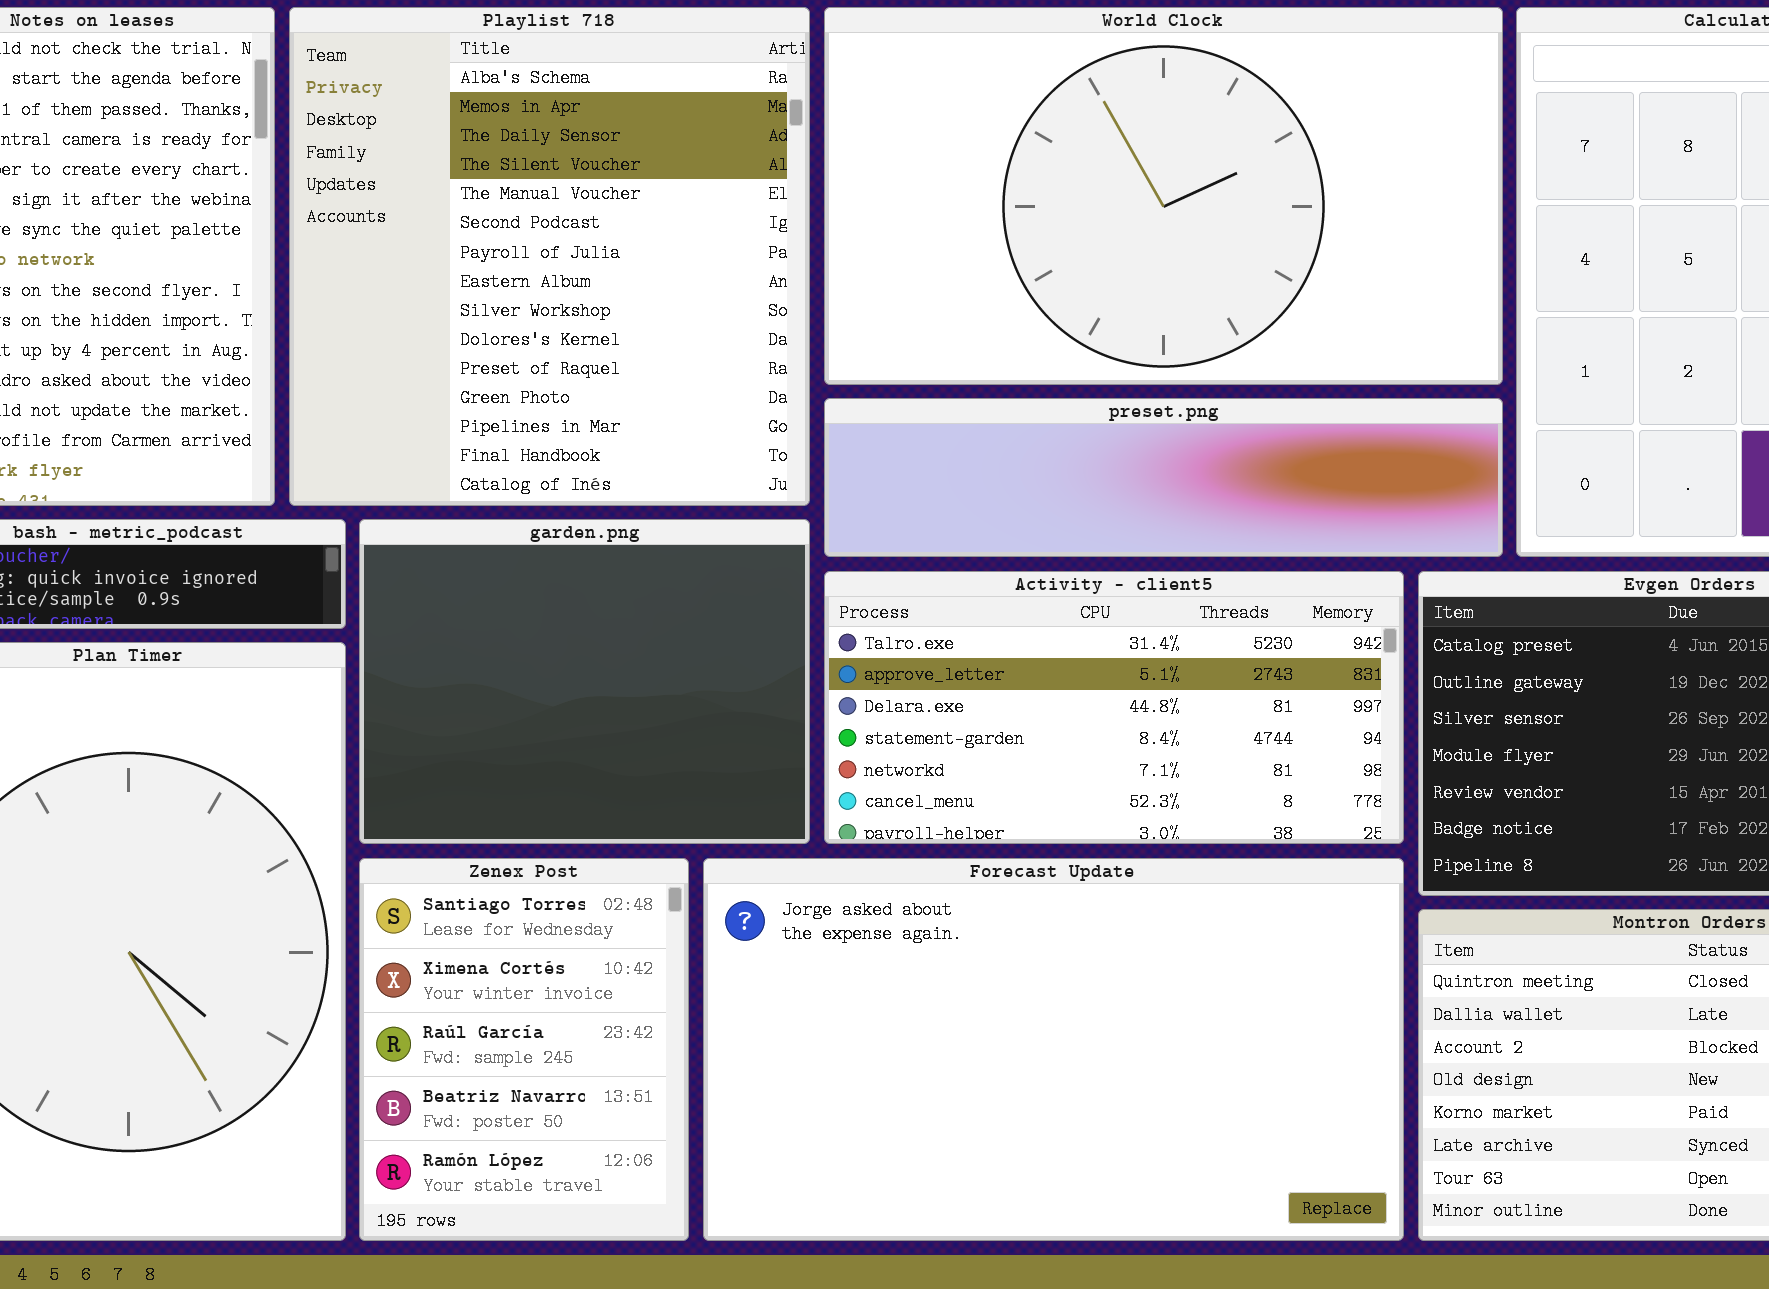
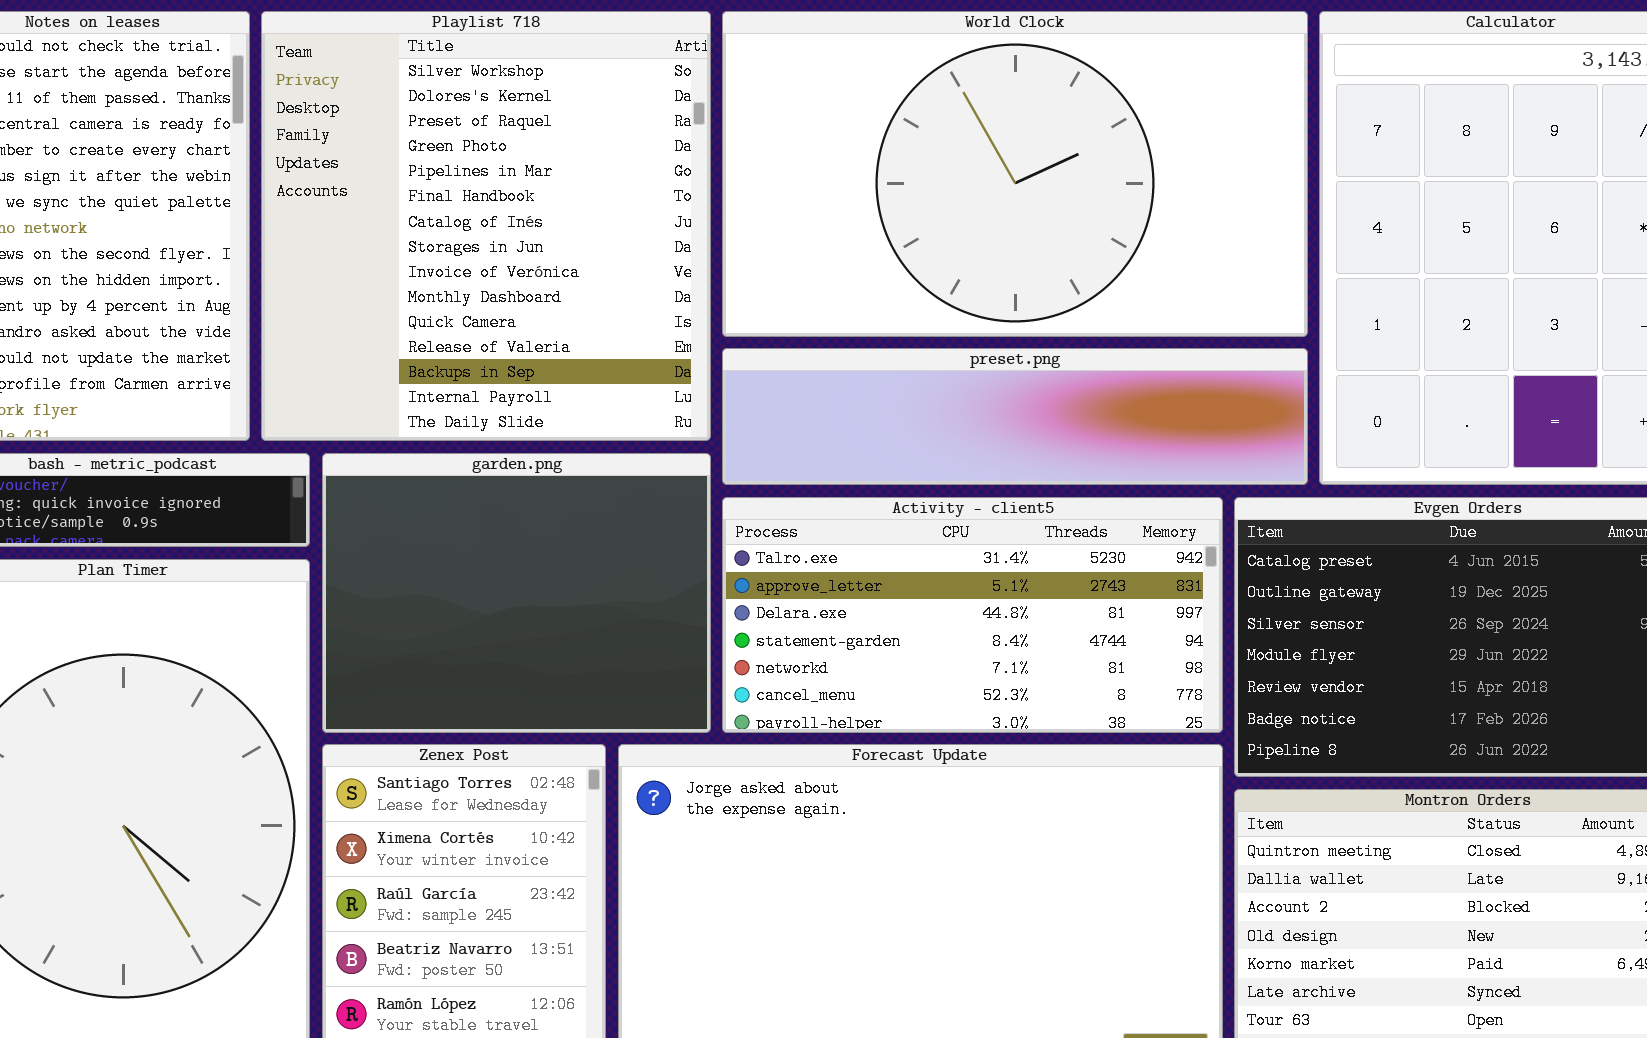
Playlist 718: [289,7,810,506] -> [261,11,711,441], scrolled down 8 rows

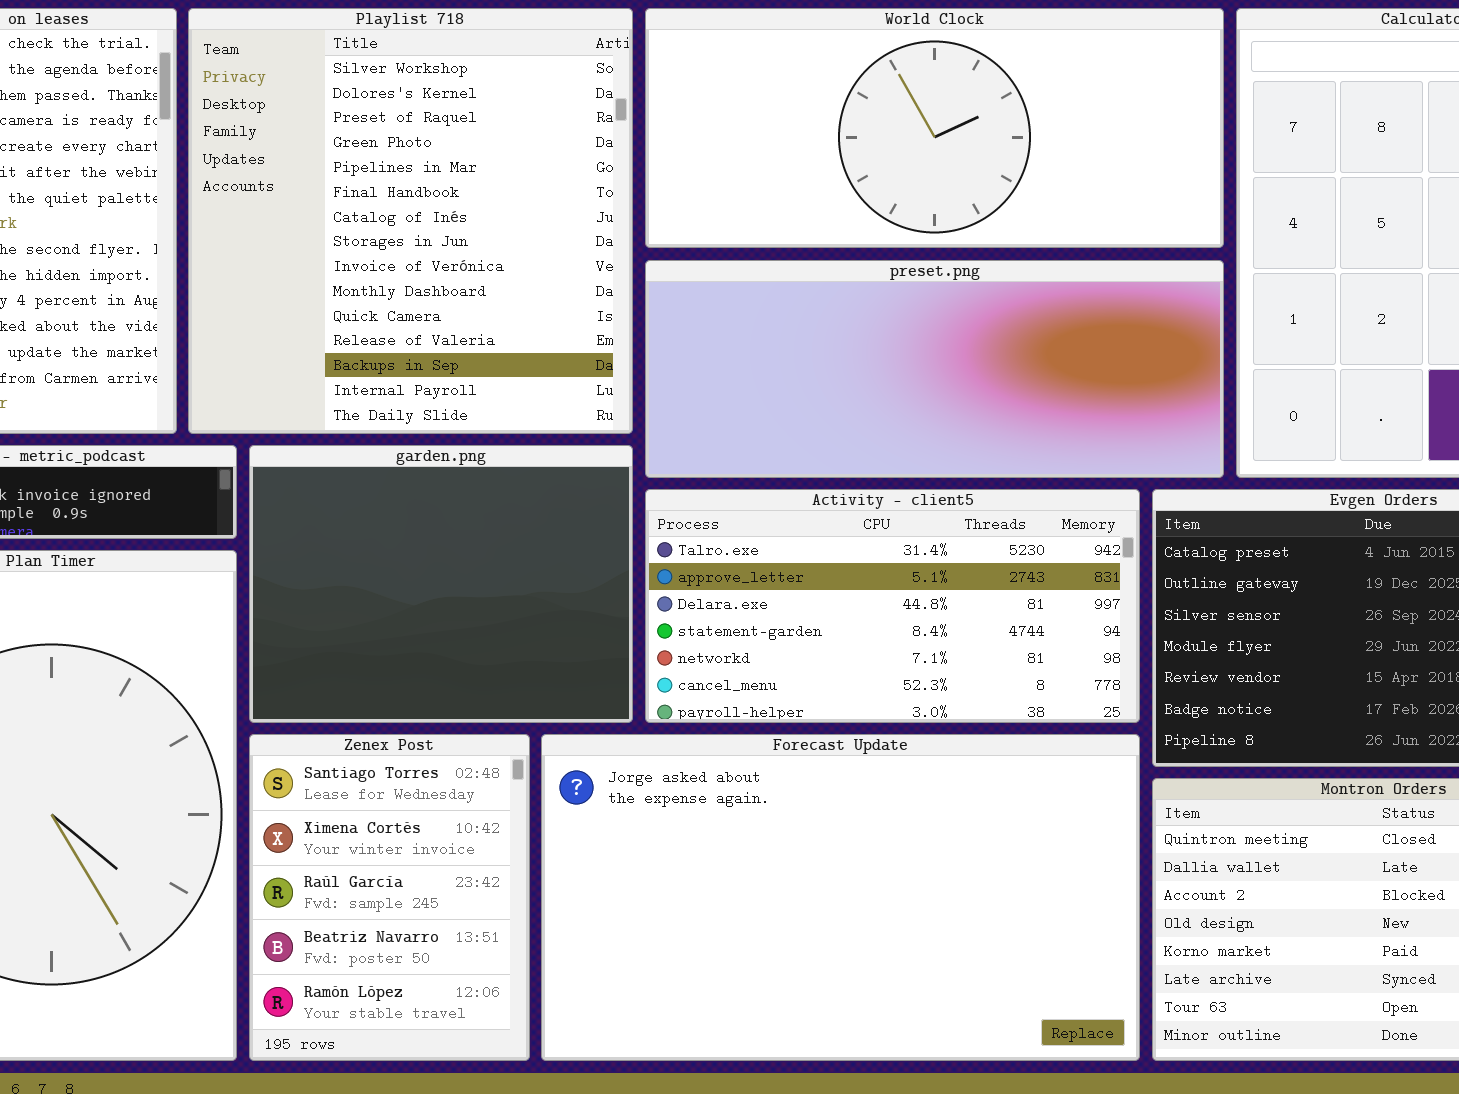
World Clock: [722,11,1308,337] -> [645,8,1224,248], resized
preset.png: [722,348,1308,485] -> [645,260,1224,478], resized

